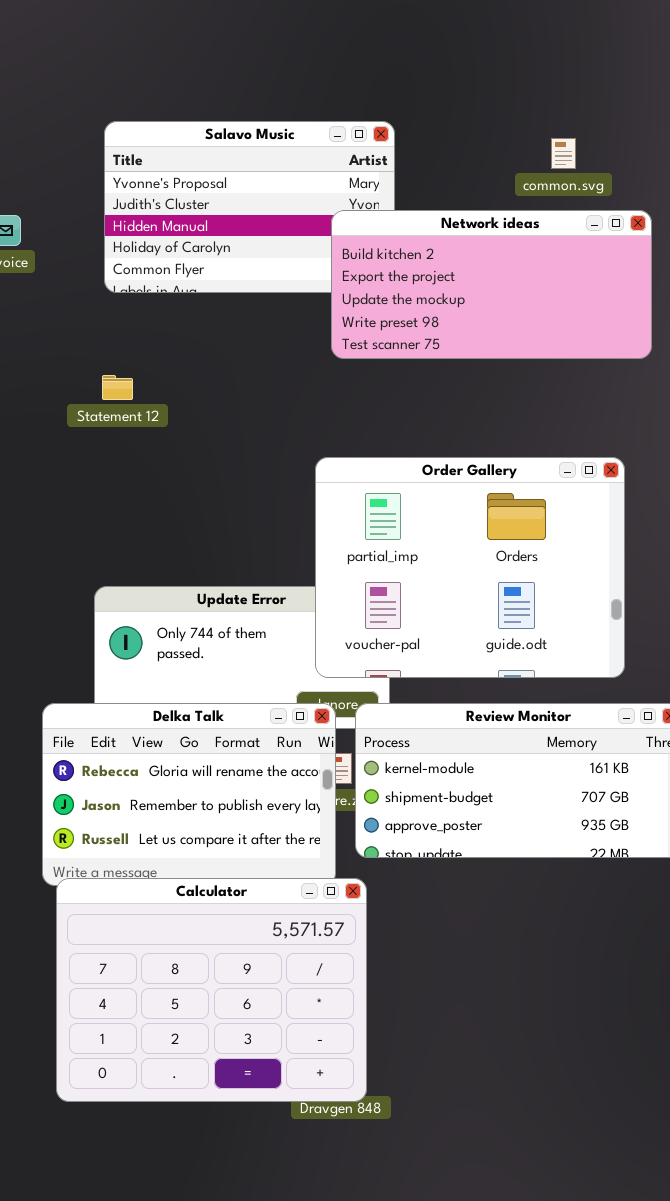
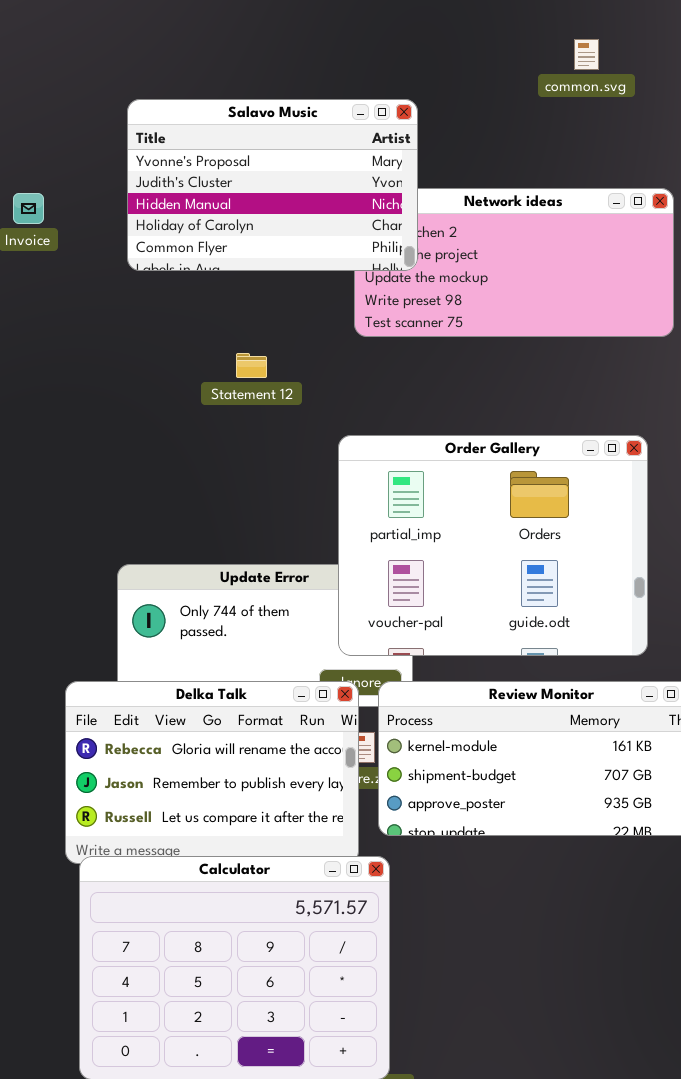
Salavo Music: [104,121,395,293] -> [127,99,418,271], raised
common.svg: [551,138,576,169] -> [574,39,599,70], moved
Statement 12: [102,375,133,400] -> [236,353,267,378], moved

